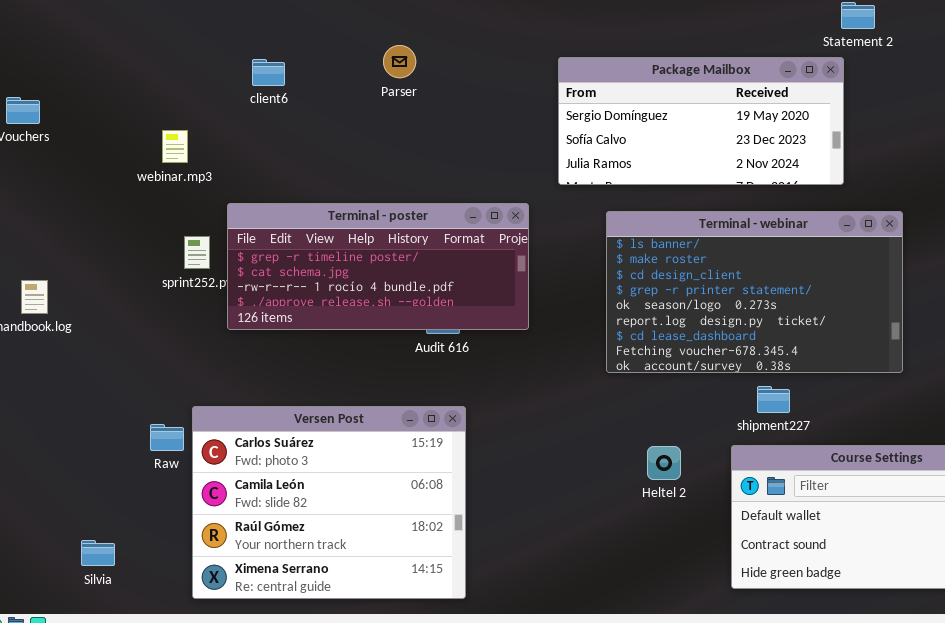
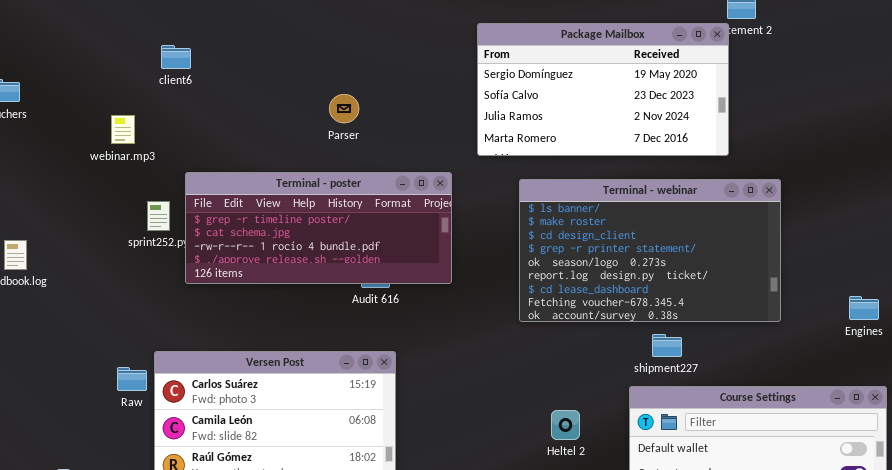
Parser: [383,45,416,78] -> [329,94,359,123], moved
Package Mailbox: [558,57,844,185] -> [477,23,729,156], resized
client6: [252,59,285,86] -> [161,45,191,69], moved
webinar.mp3: [162,130,188,163] -> [111,115,135,144], moved
Heltel 2: [647,446,681,480] -> [551,410,580,440], moved

